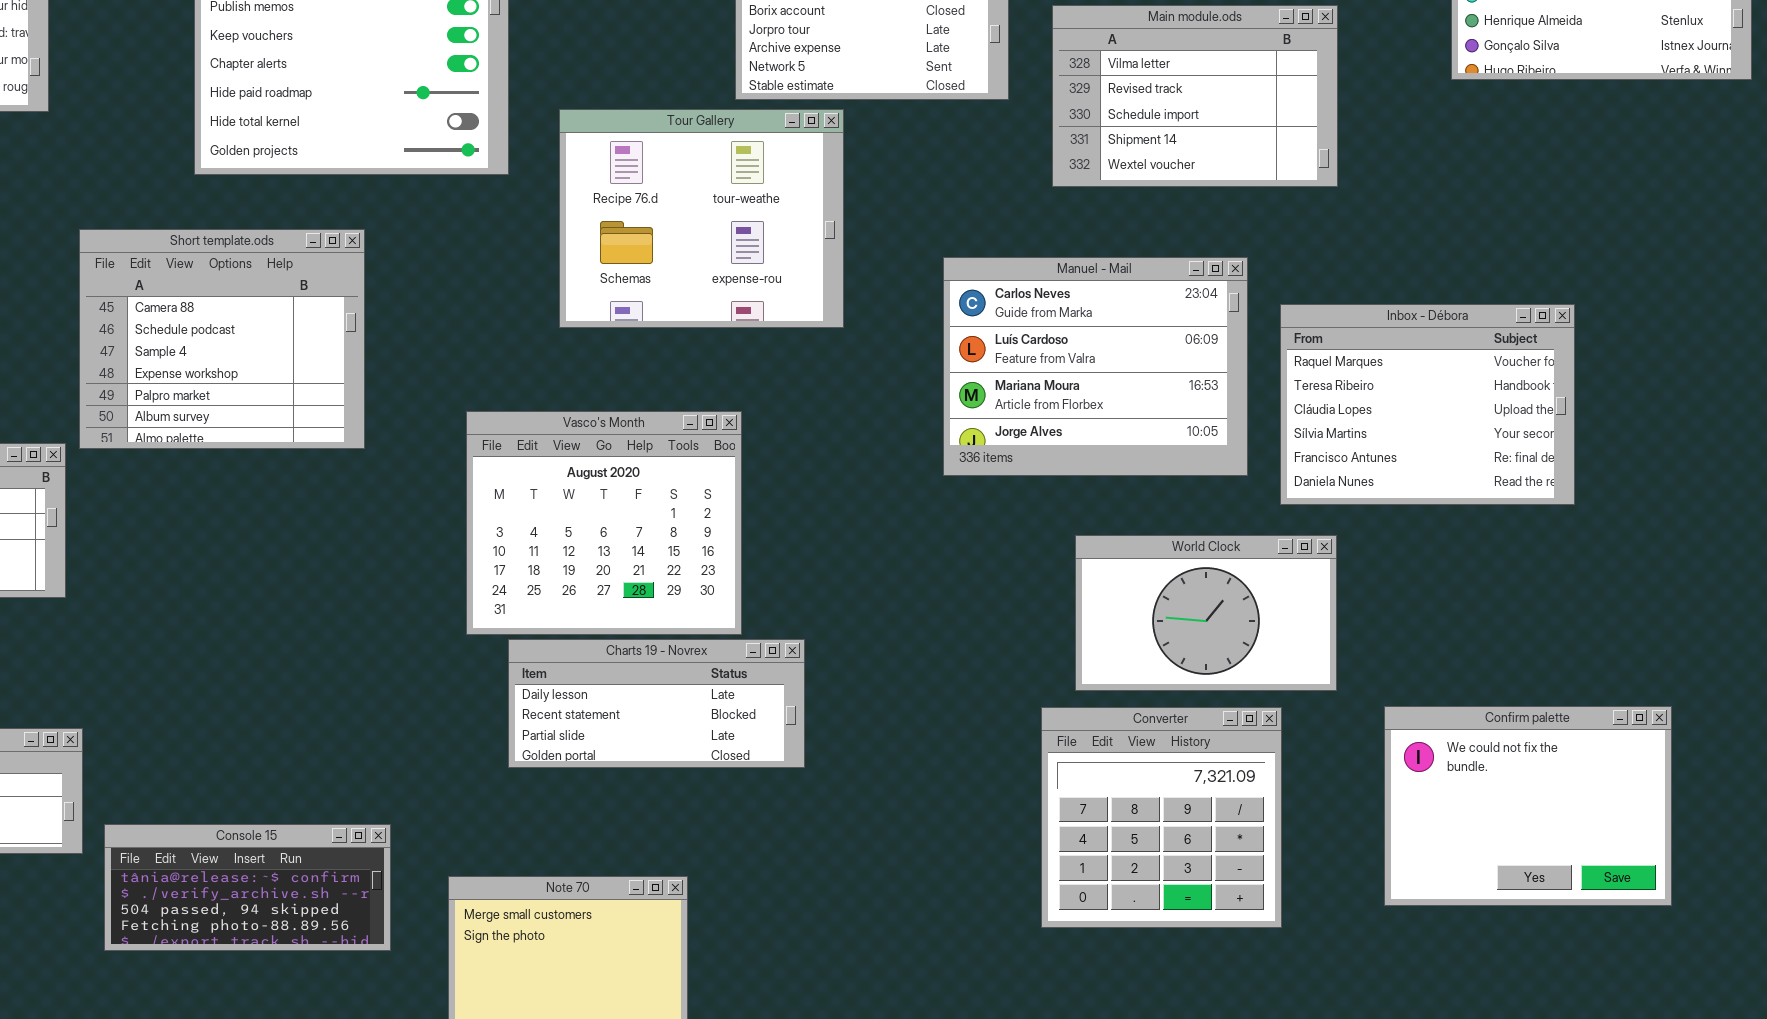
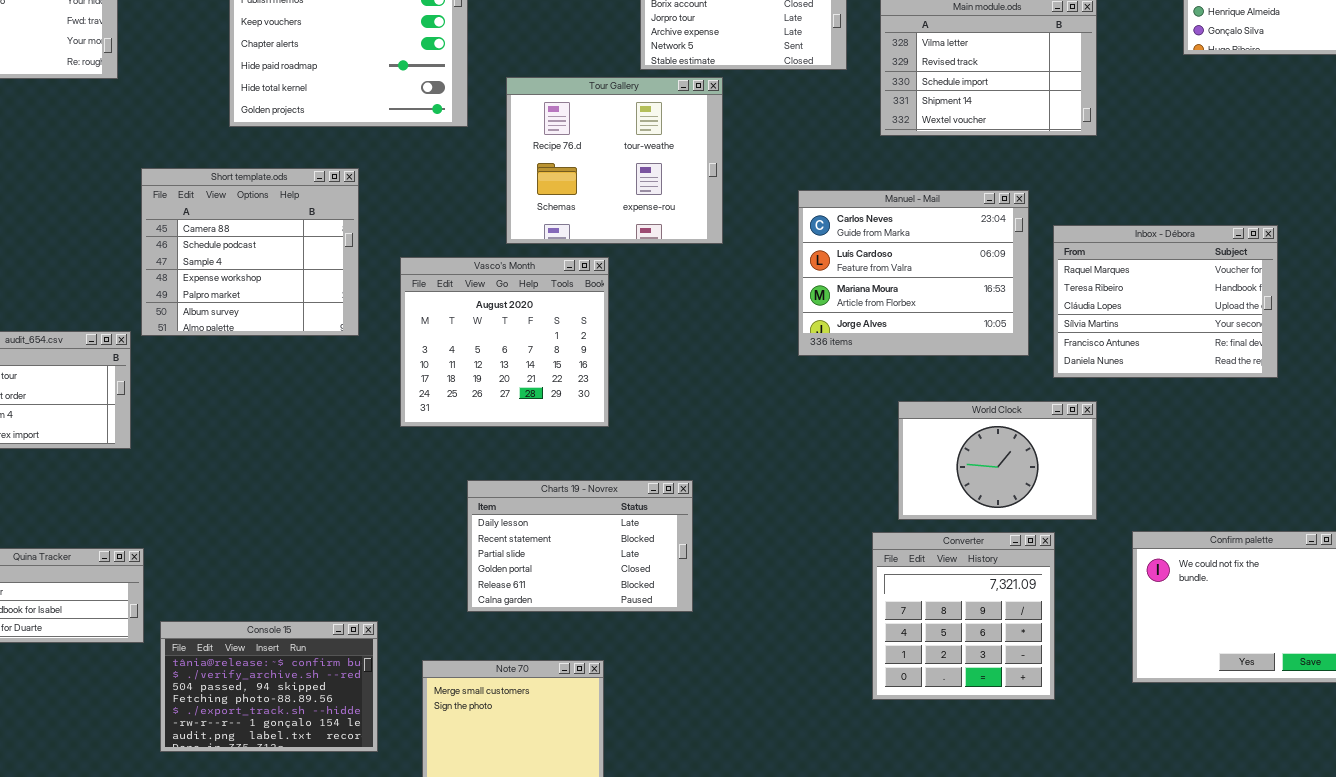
Vasco's Month: [466,411,742,635] -> [400,257,609,427], moved
Charts 19 - Novrex: [508,639,805,768] -> [467,480,693,612], resized
Console 15: [104,824,391,951] -> [160,621,378,752], resized

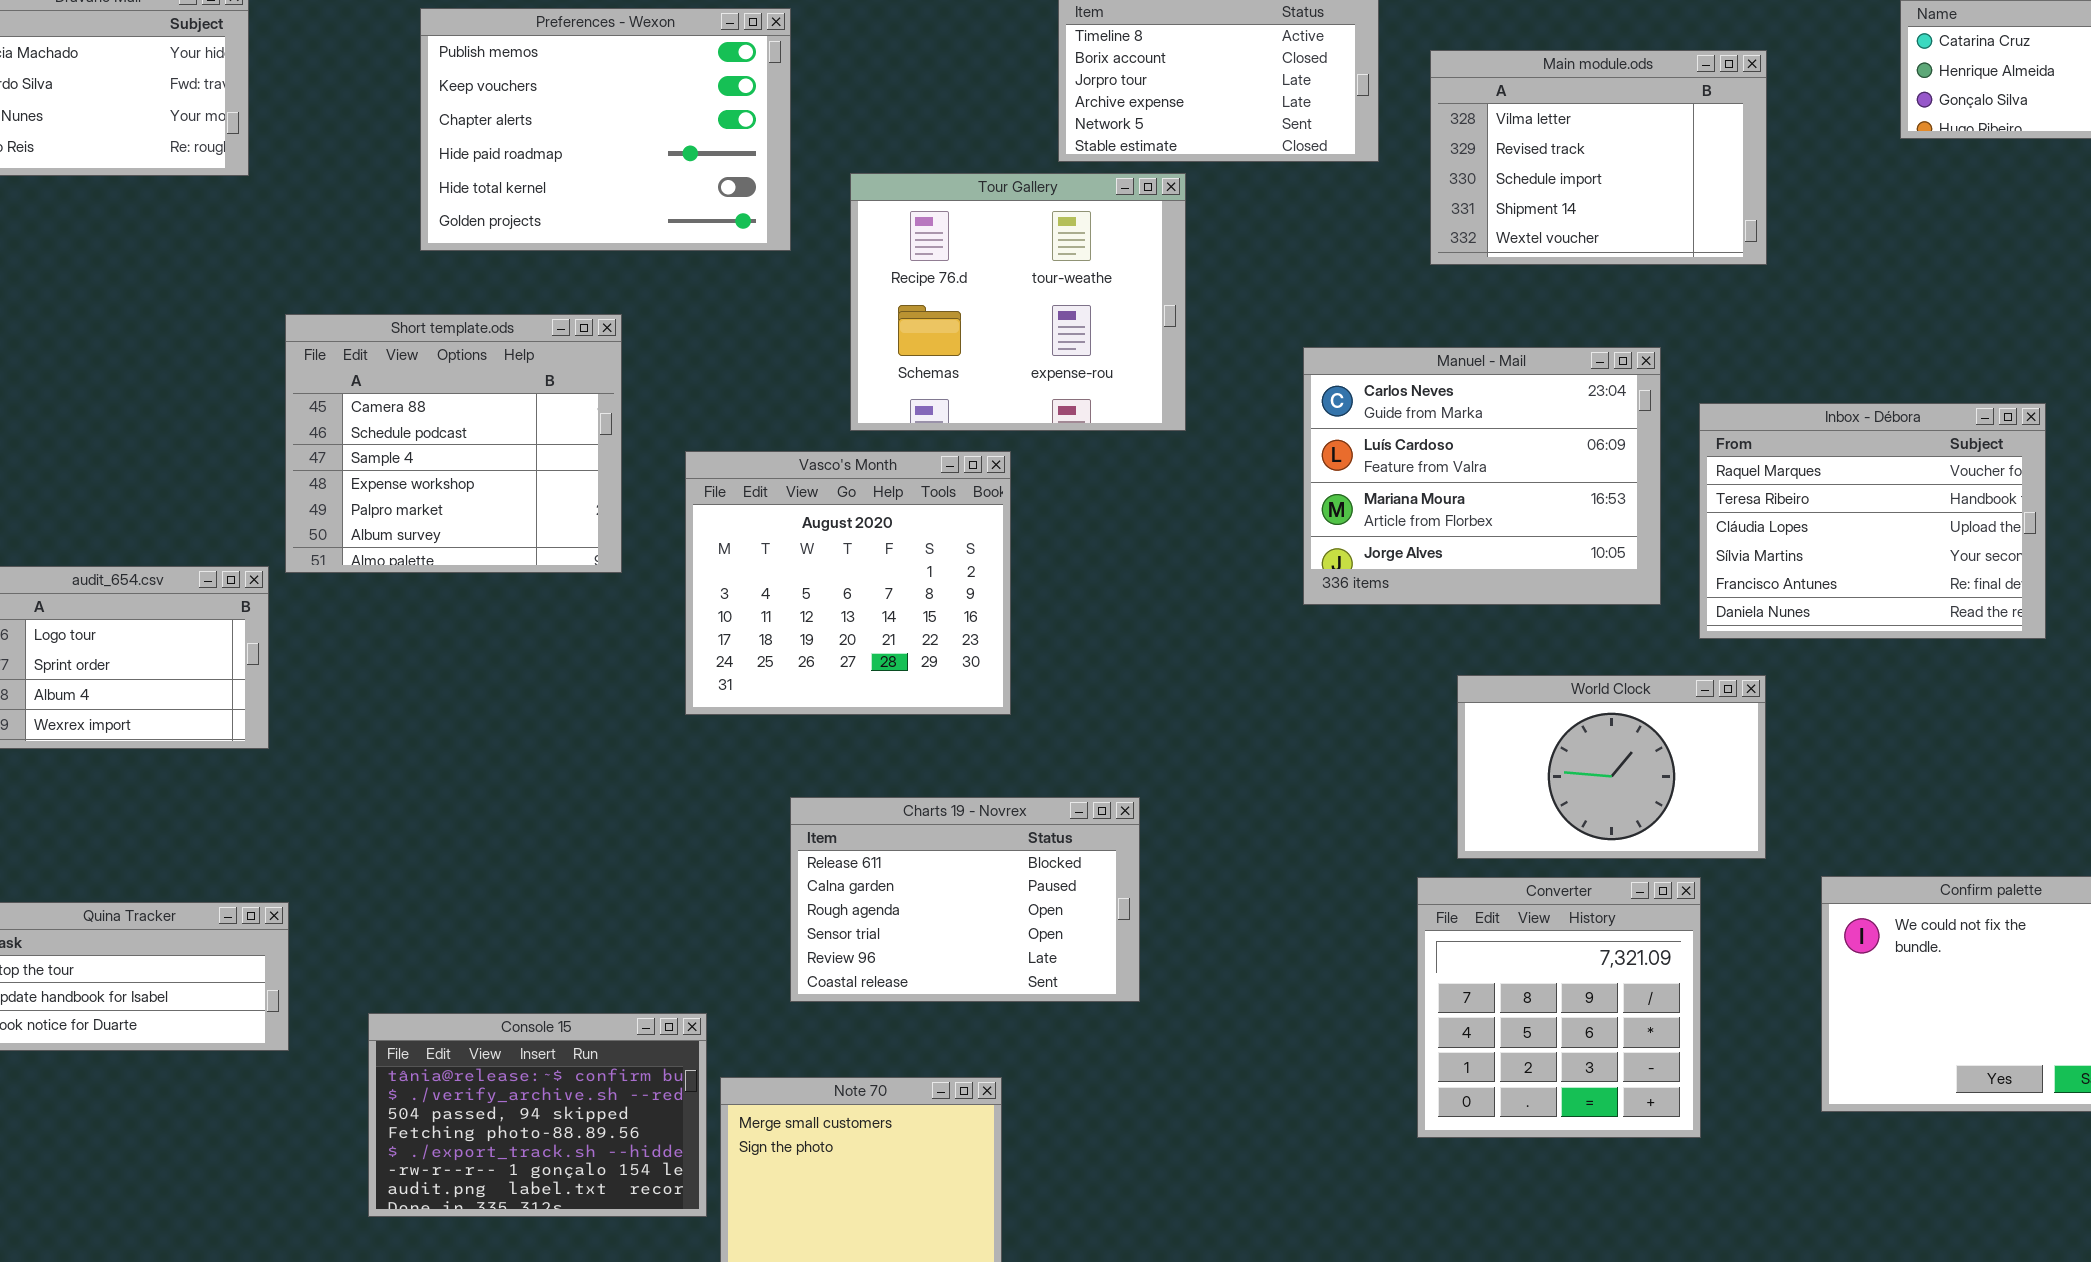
Charts 19 - Novrex: [467,480,693,612] -> [790,797,1140,1002], scrolled down 4 rows
Console 15: [160,621,378,752] -> [368,1013,707,1217], moved

